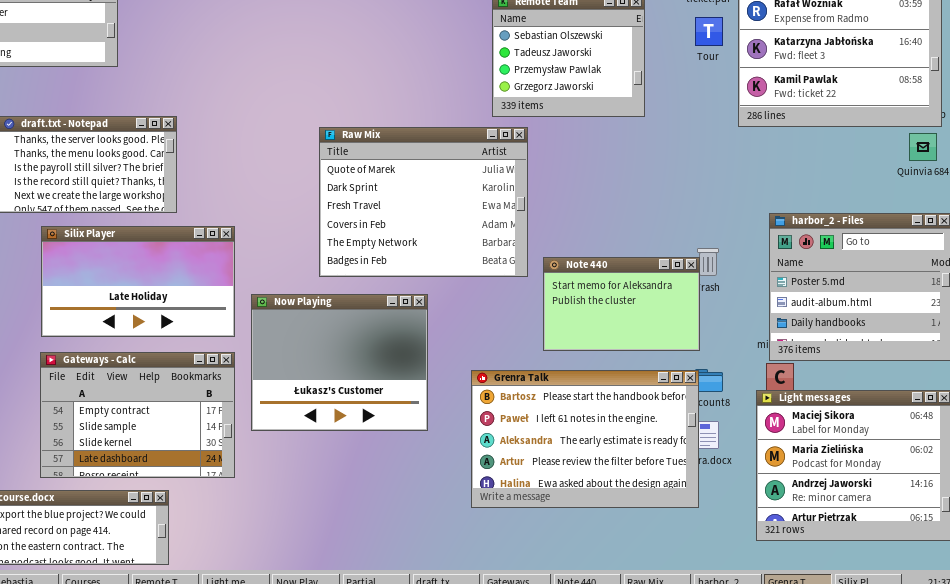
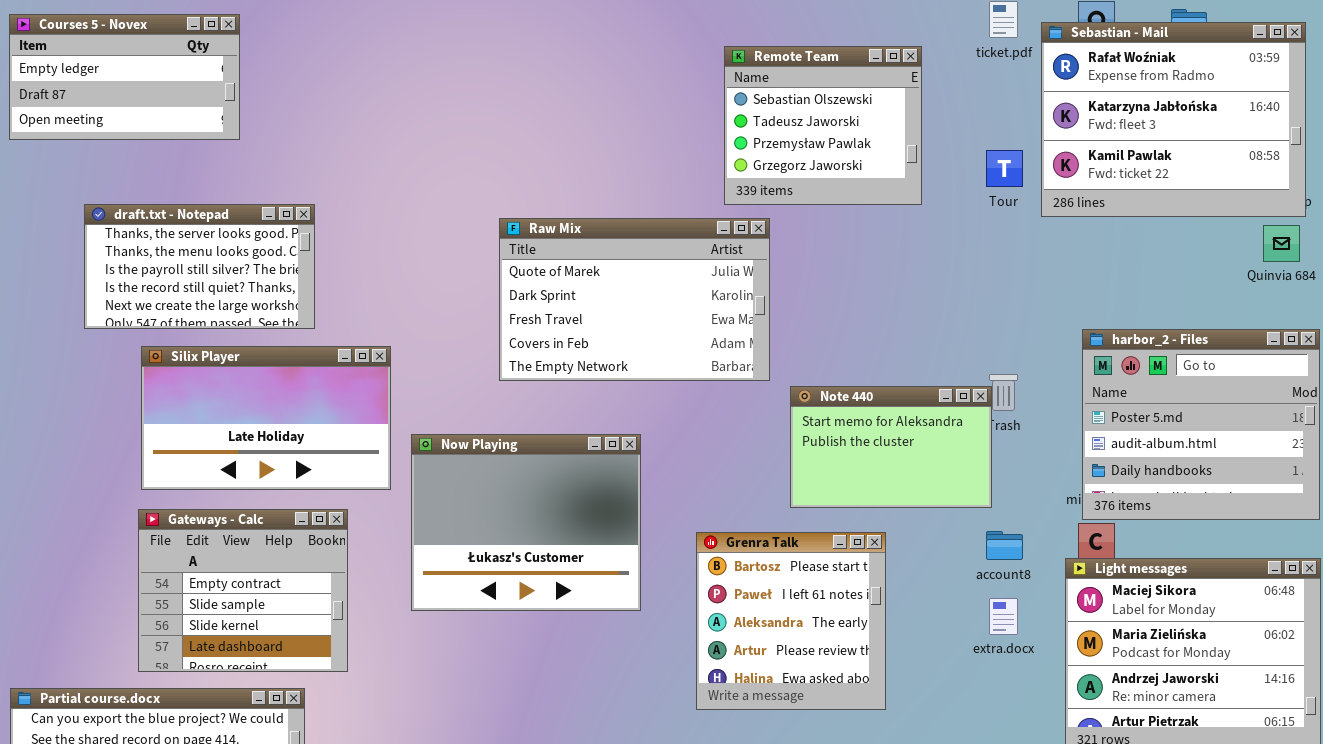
Tour: [695,17,723,46] -> [986,150,1023,187], moved
Raw Mix: [319,127,528,277] -> [499,218,770,381], resized
Gateways - Calc: [40,352,235,478] -> [138,509,348,672], resized
Grenra Talk: [471,370,699,508] -> [696,532,886,710], resized

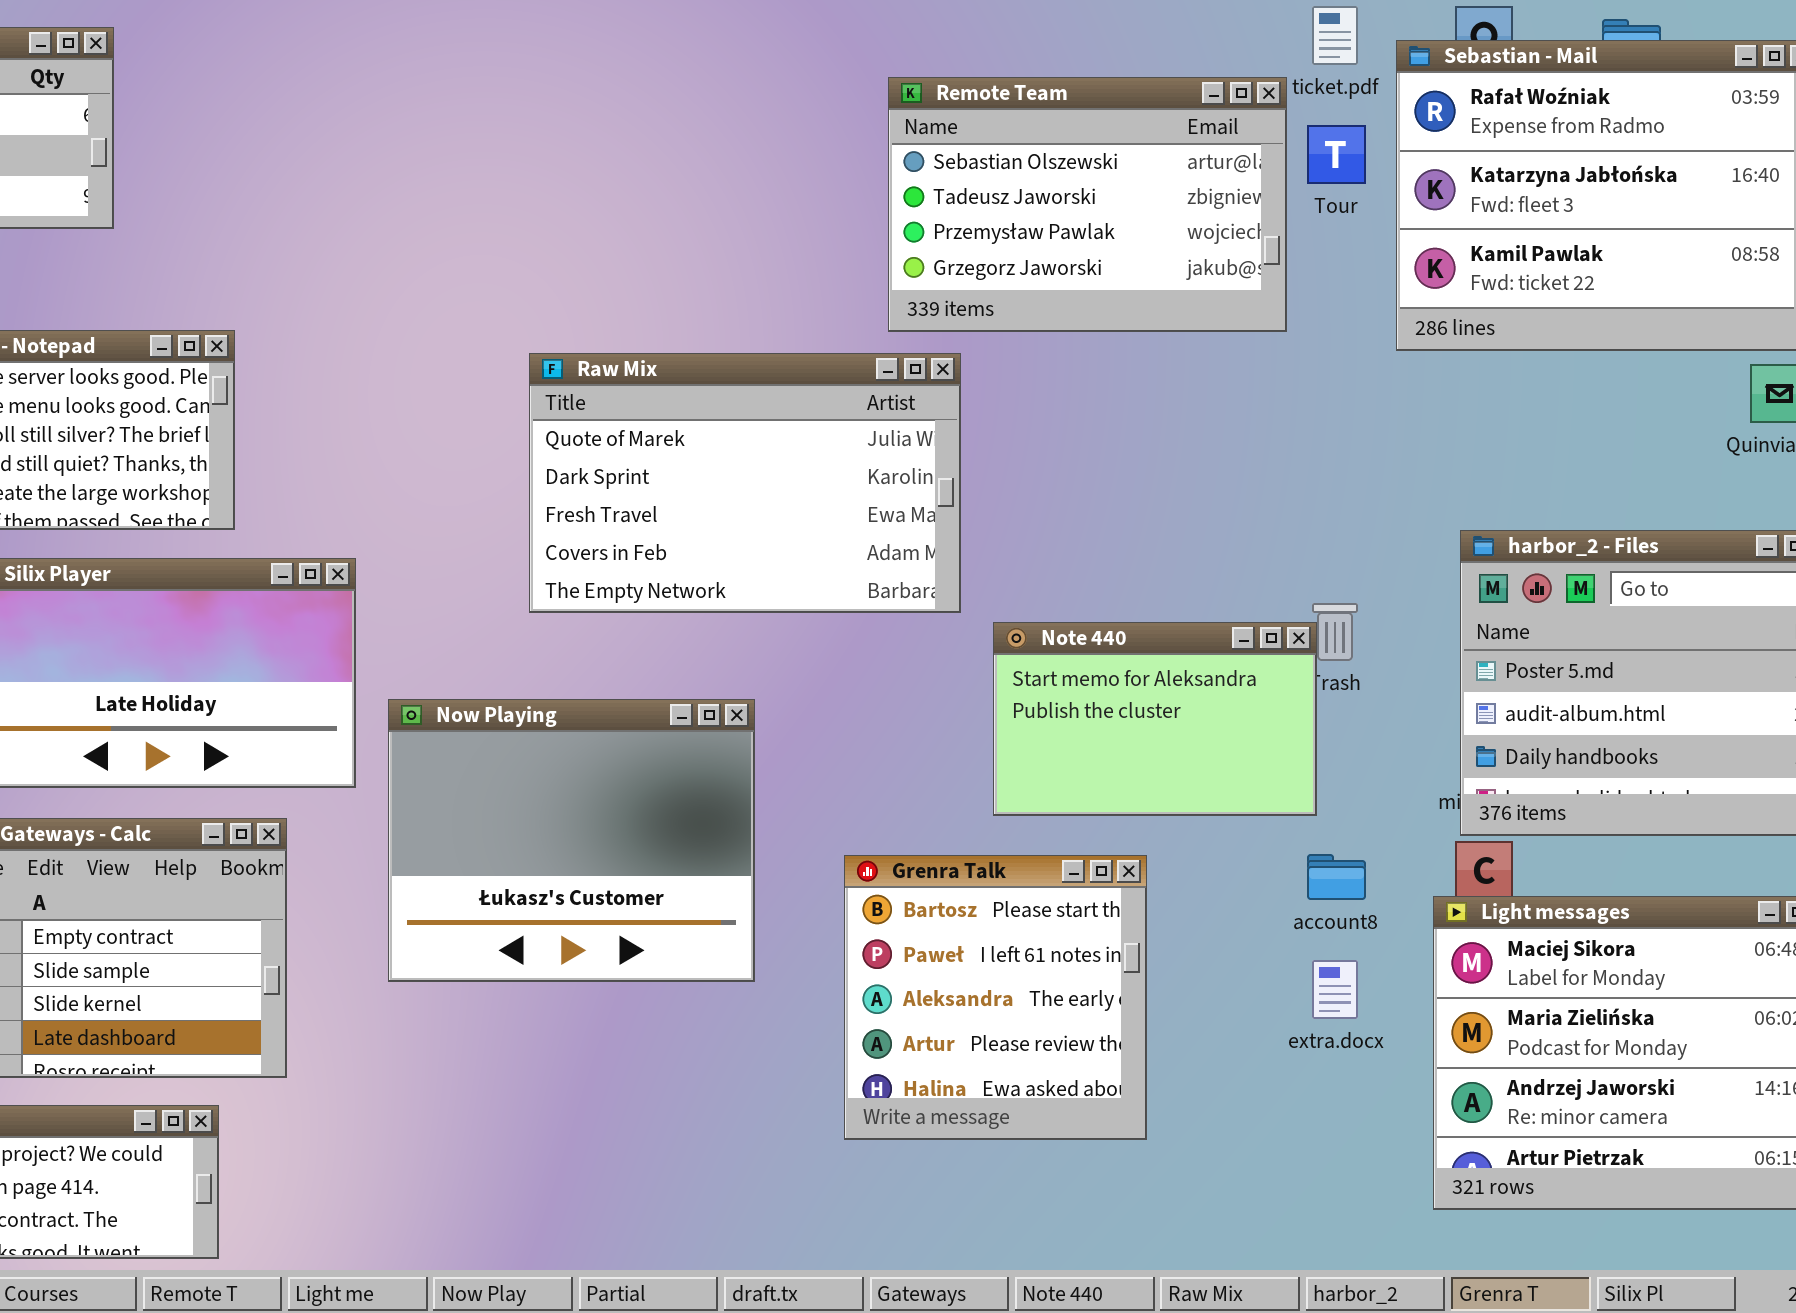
Remote Team: [724,46,922,205] -> [888,77,1287,332], resized
Tour: [986,150,1023,187] -> [1307,125,1366,184], moved

